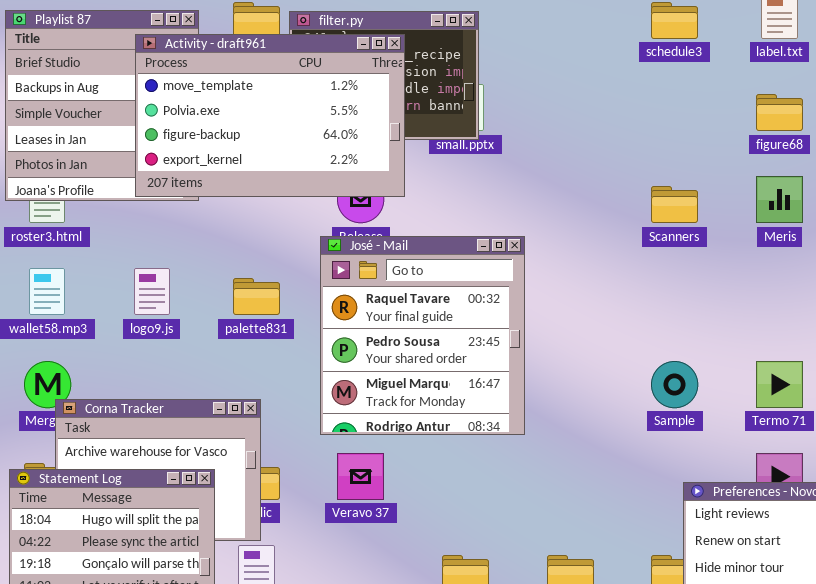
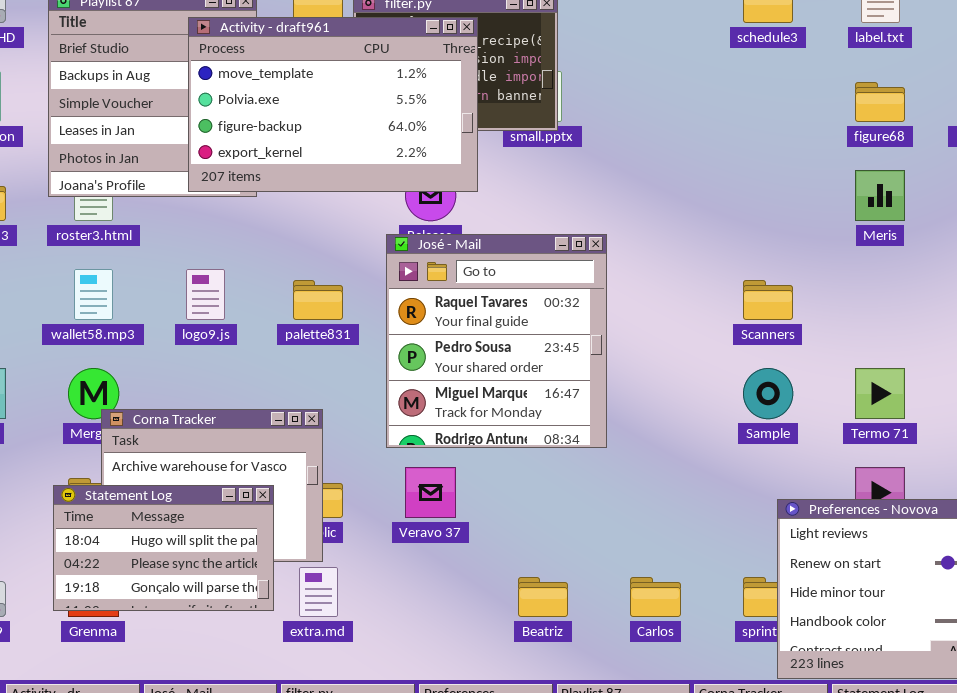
Scanners: [651,186,698,223] -> [743,280,793,320], moved

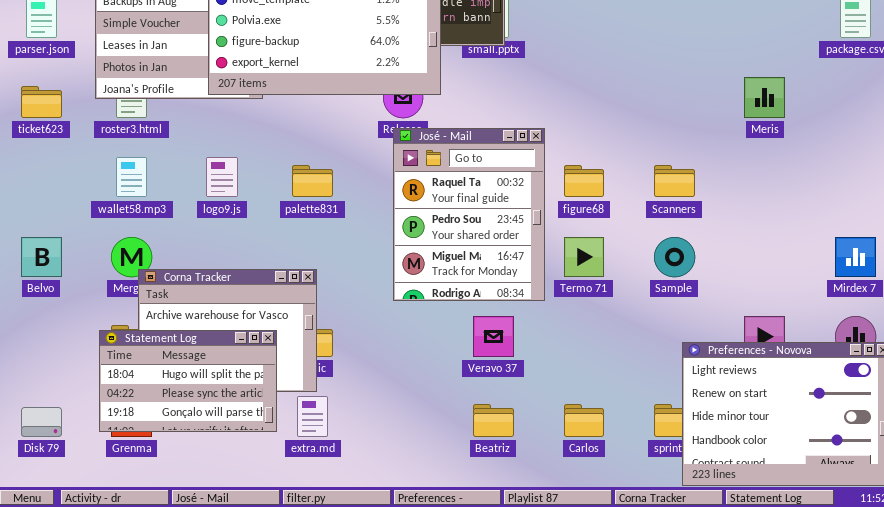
figure68: [855,82,905,122] -> [564,165,604,197], moved
José - Mail: [386,234,607,448] -> [393,128,545,301], resized
Termo 71: [855,368,905,419] -> [564,237,604,277], moved
Veravo 37: [405,467,456,518] -> [473,316,514,357], moved

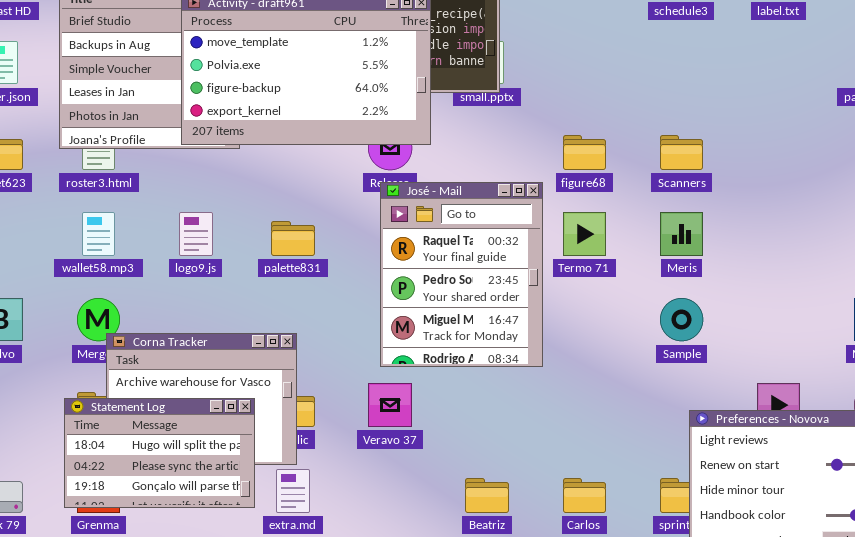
Meris: [744,77,785,118] -> [660,212,703,256], moved
figure68: [564,165,604,197] -> [563,135,606,170], moved
Scanners: [654,165,695,197] -> [660,135,703,170], moved
Termo 71: [564,237,604,277] -> [563,212,606,256], moved
Veravo 37: [473,316,514,357] -> [368,383,412,427], moved

